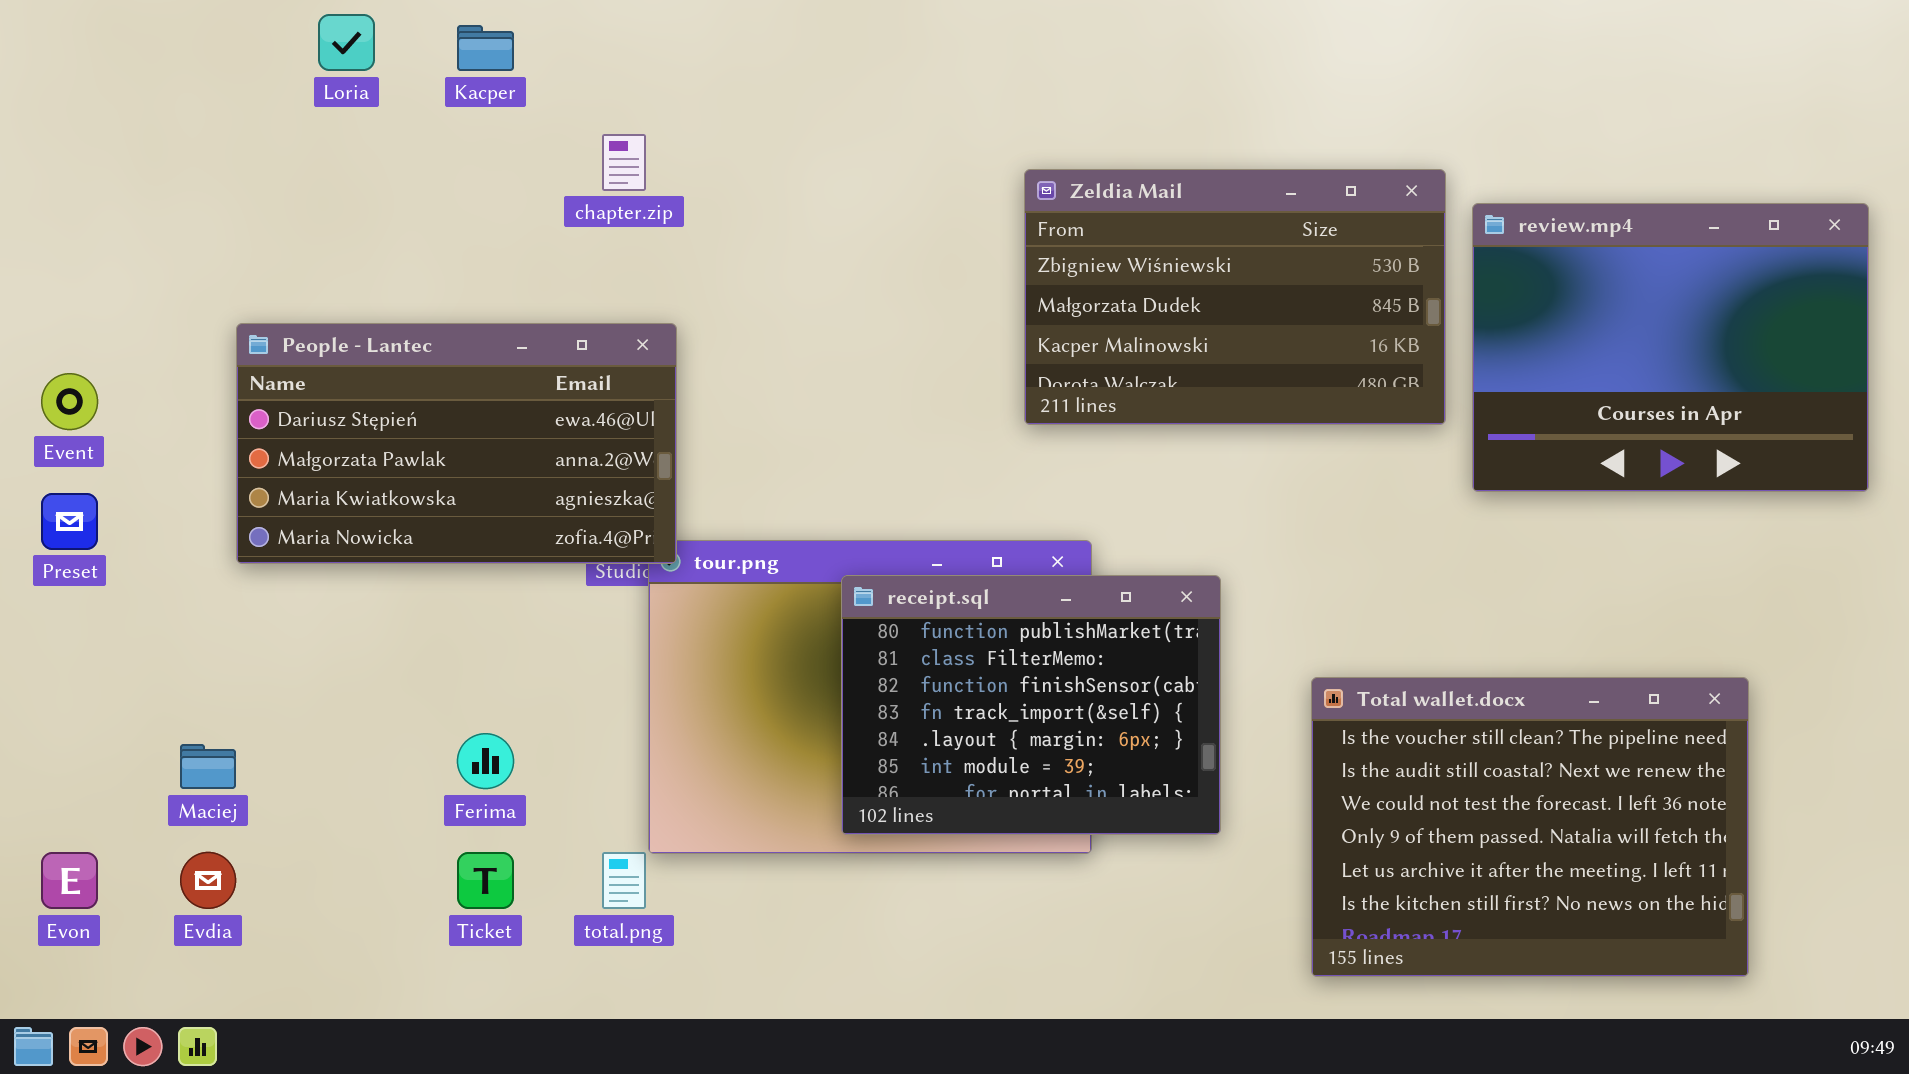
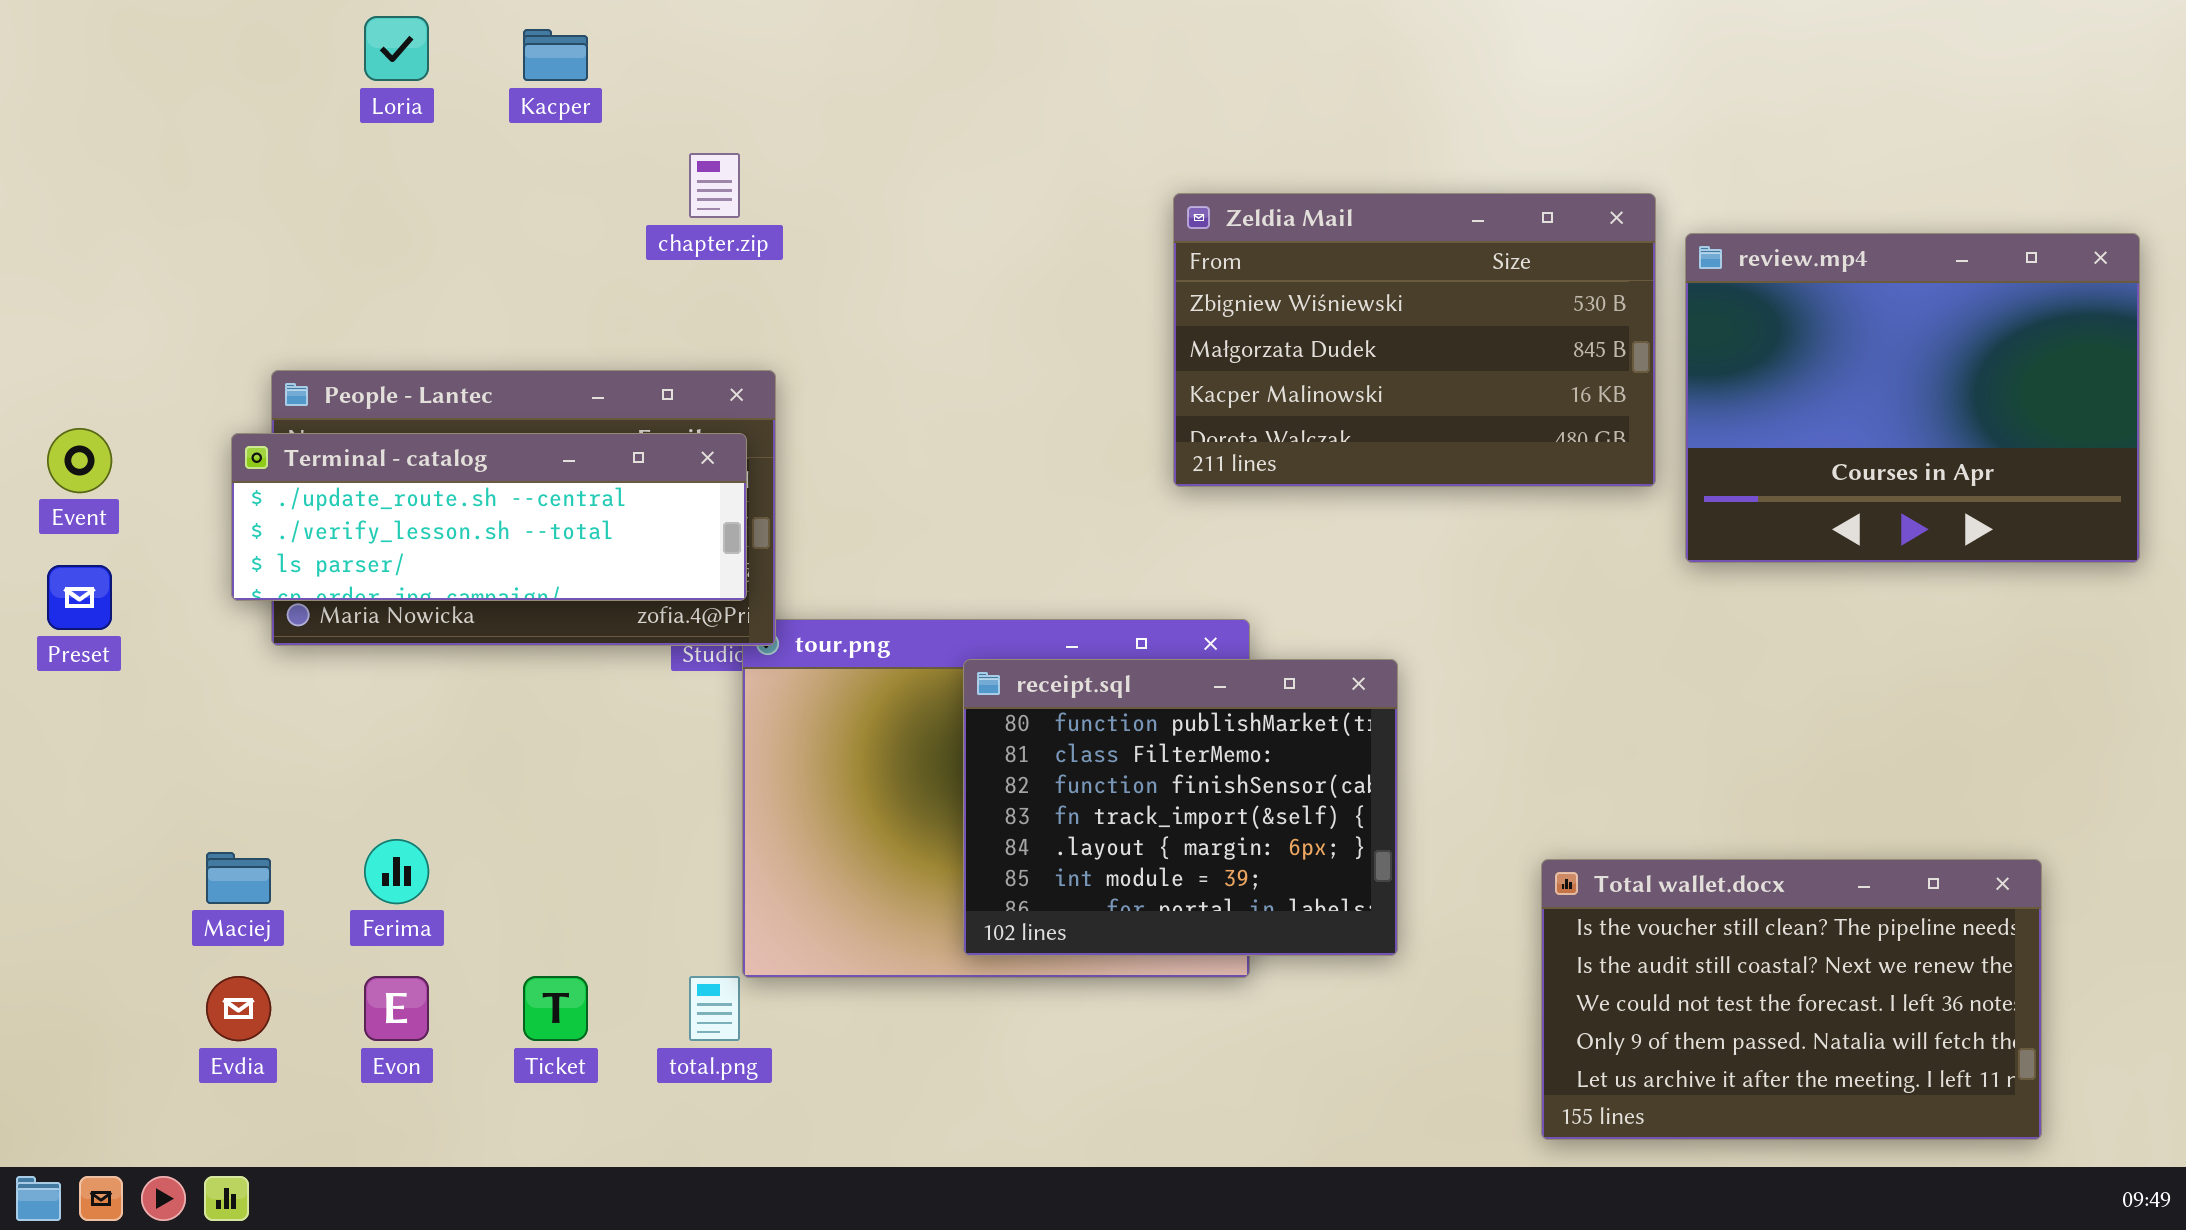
Terminal - catalog: none -> [231,433,747,601], opened
Total wallet.docx: [1311,677,1749,977] -> [1541,859,2042,1140], moved, resized
Ferima: [457,733,514,789] -> [364,839,429,904], moved
Evon: [41,852,98,909] -> [364,976,429,1041], moved

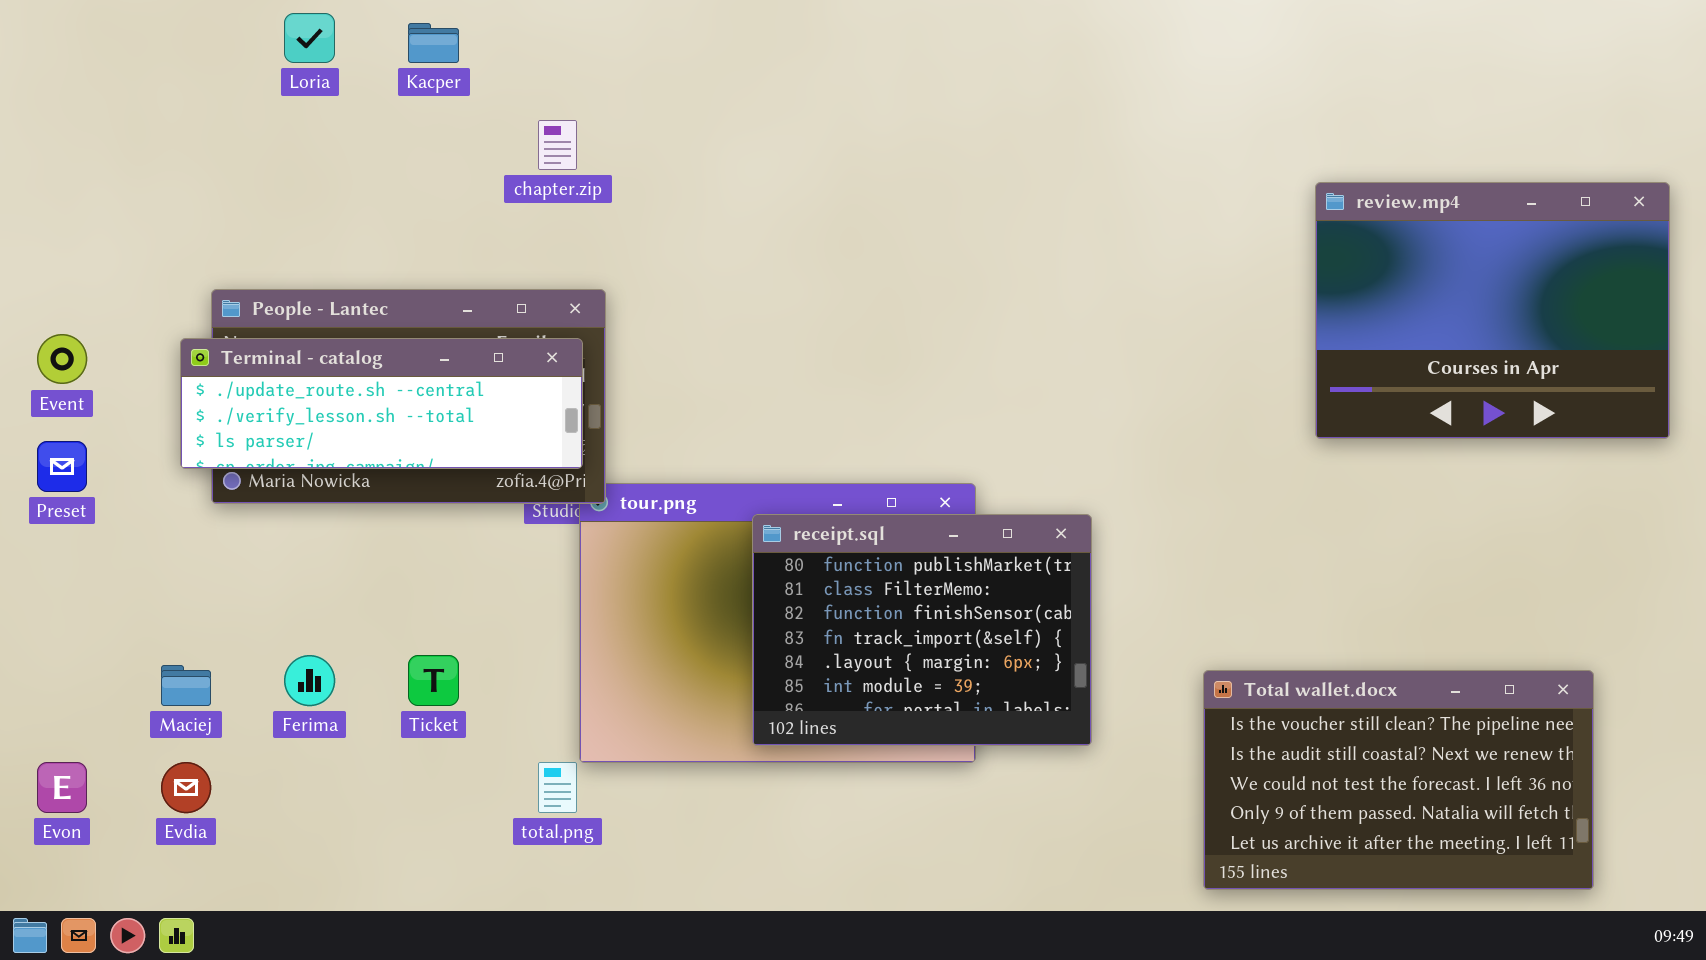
Zeldia Mail: [1173,193,1656,487] -> none, closed
Evon: [364,976,429,1041] -> [37,762,87,813], moved
Ticket: [523,976,588,1041] -> [408,655,459,706], moved

